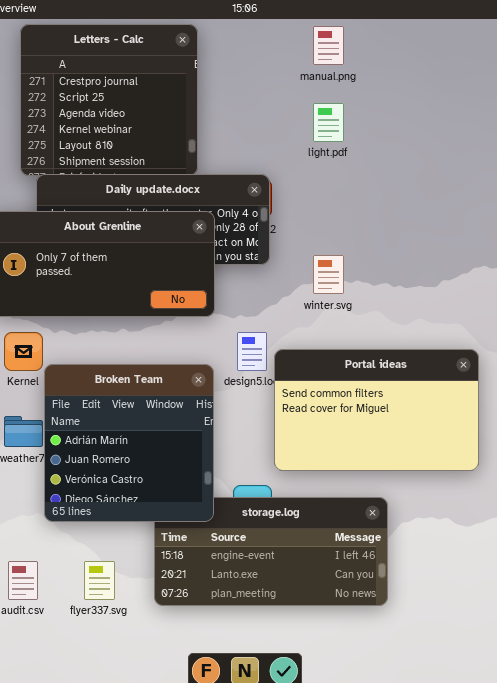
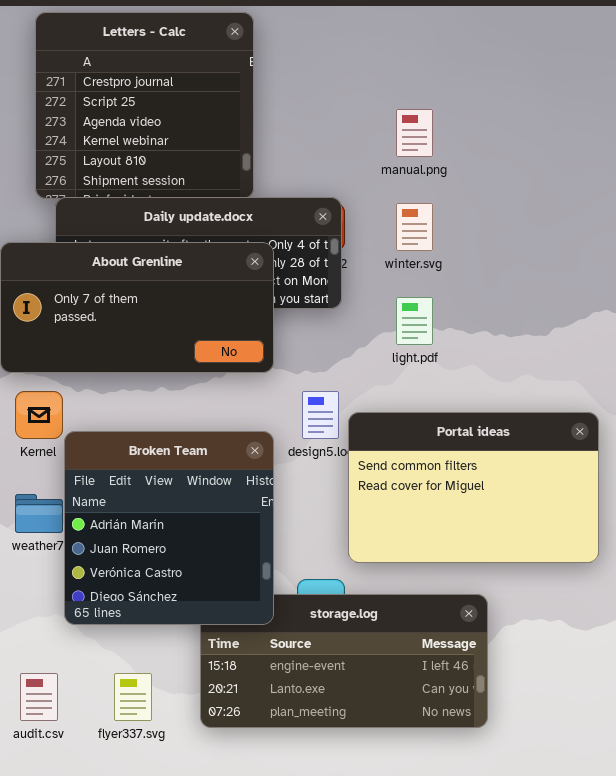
manual.png: [313,26,344,65] -> [396,109,433,157], moved
light.pdf: [313,103,344,142] -> [396,297,433,345], moved
winter.svg: [313,255,344,294] -> [396,203,433,251], moved

